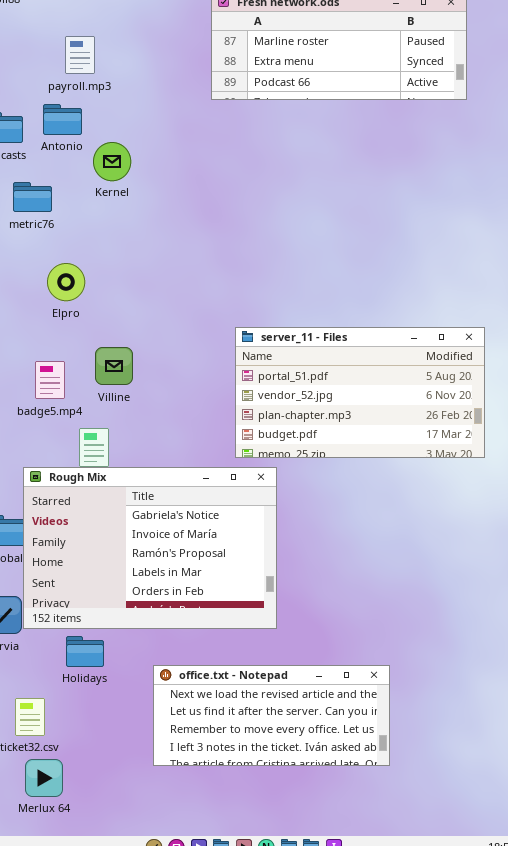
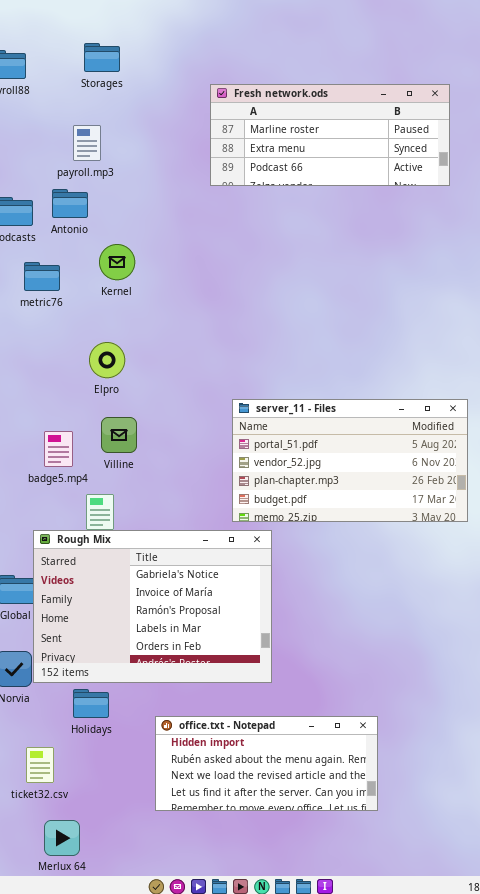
Kernel: [93,142,131,181] -> [99,244,135,280], moved
Elpro: [47,263,85,301] -> [89,342,125,378], moved
office.txt - Notepad: [153,665,390,766] -> [155,716,378,811], scrolled up 2 rows
Merlux 64: [25,759,63,797] -> [44,820,80,856], moved

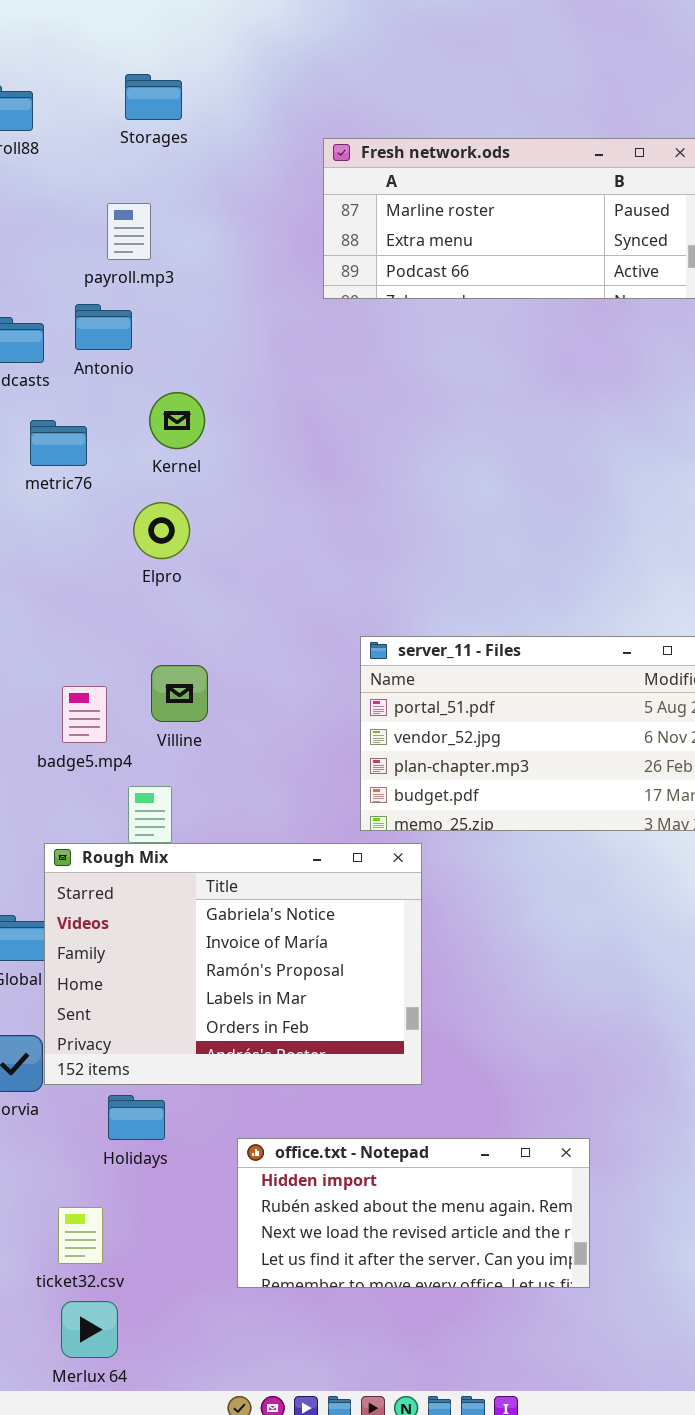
Elpro: [89,342,125,378] -> [133,502,190,559], moved
ticket32.csv: [26,747,54,783] -> [58,1207,103,1264], moved

